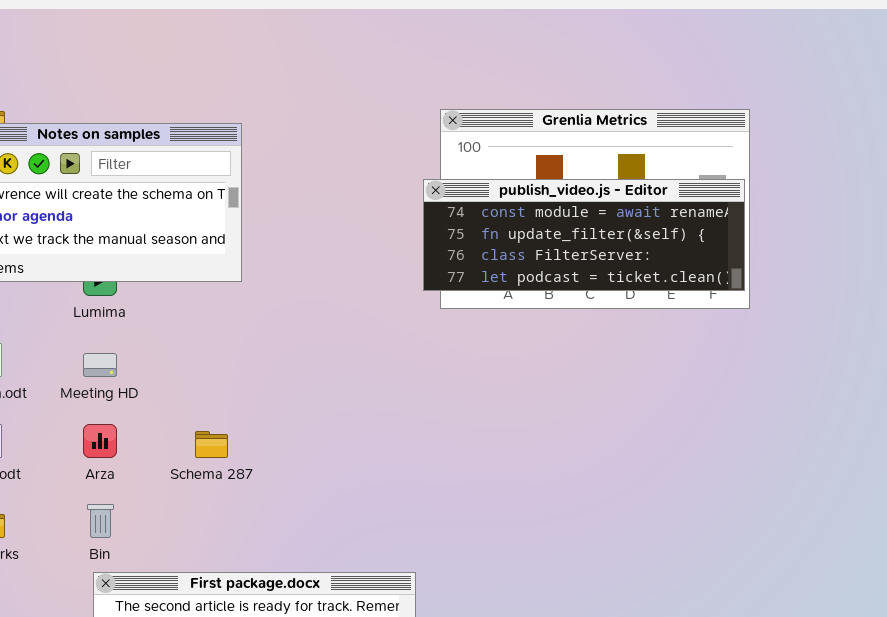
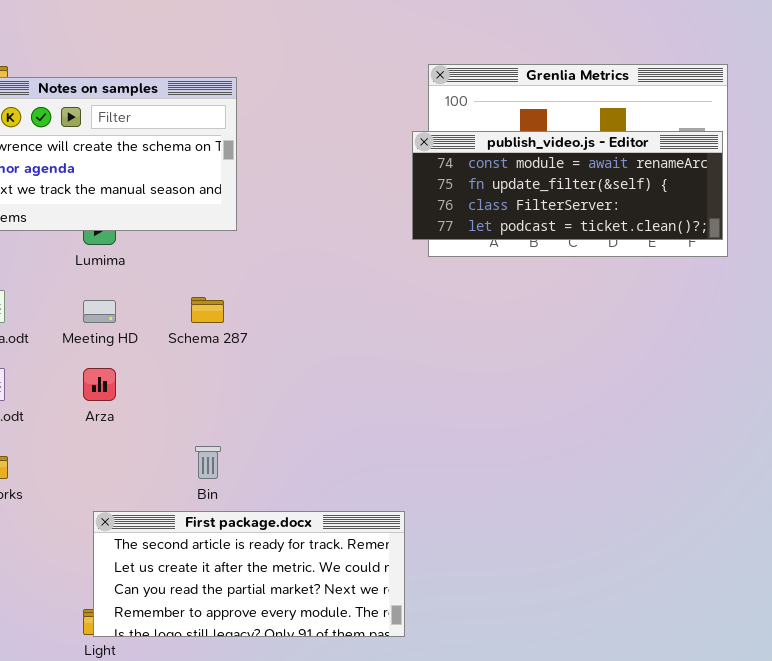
Schema 287: [195,431,228,458] -> [191,297,224,323], moved
Bin: [87,504,114,538] -> [195,446,221,479], moved

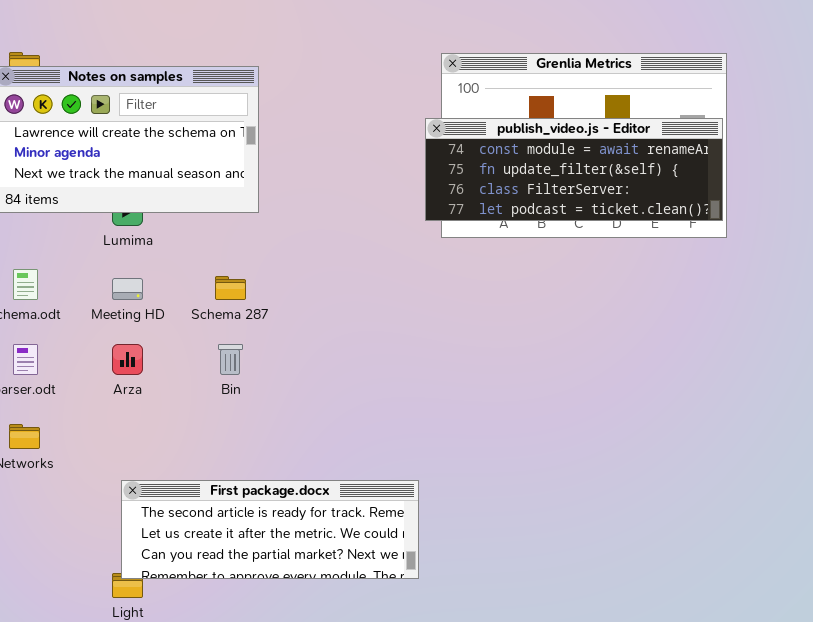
Bin: [195,446,221,479] -> [218,344,243,375], moved
First package.docx: [93,511,405,637] -> [121,480,419,579], resized

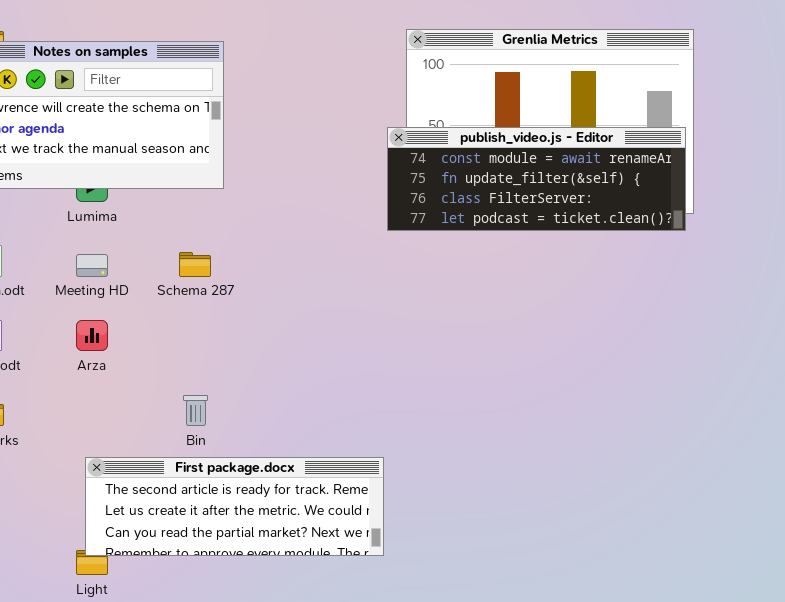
publish_video.js - Editor: [425,118,723,221] -> [387,127,686,231], moved
Bin: [218,344,243,375] -> [183,395,208,426], moved

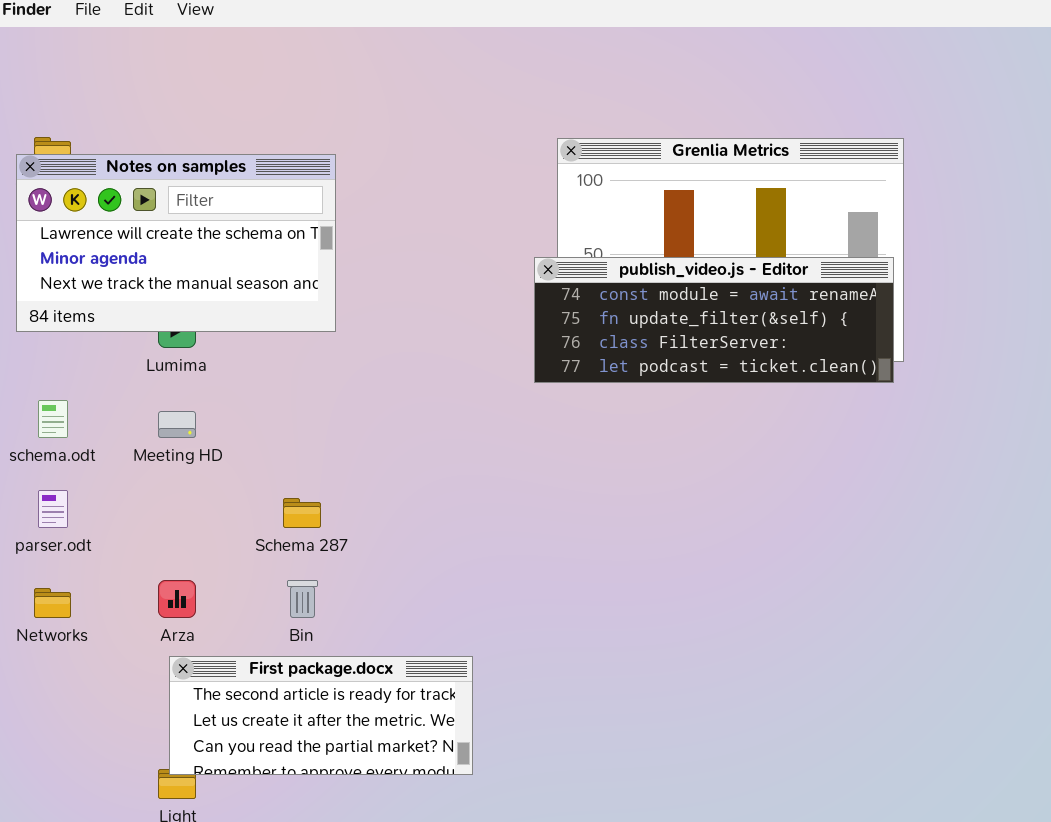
Schema 287: [179,252,211,277] -> [283,498,321,528], moved
Arza: [76,320,108,351] -> [158,580,196,618], moved
First package.docx: [85,457,384,556] -> [169,656,473,775], resized

